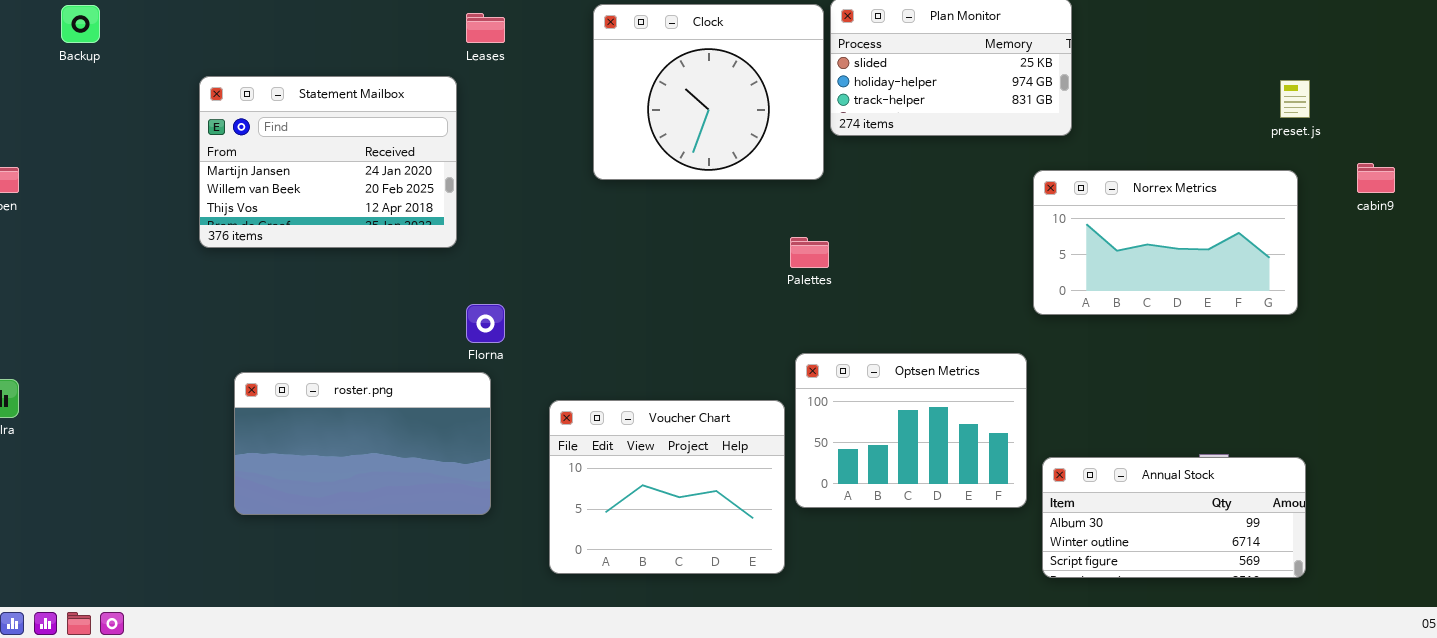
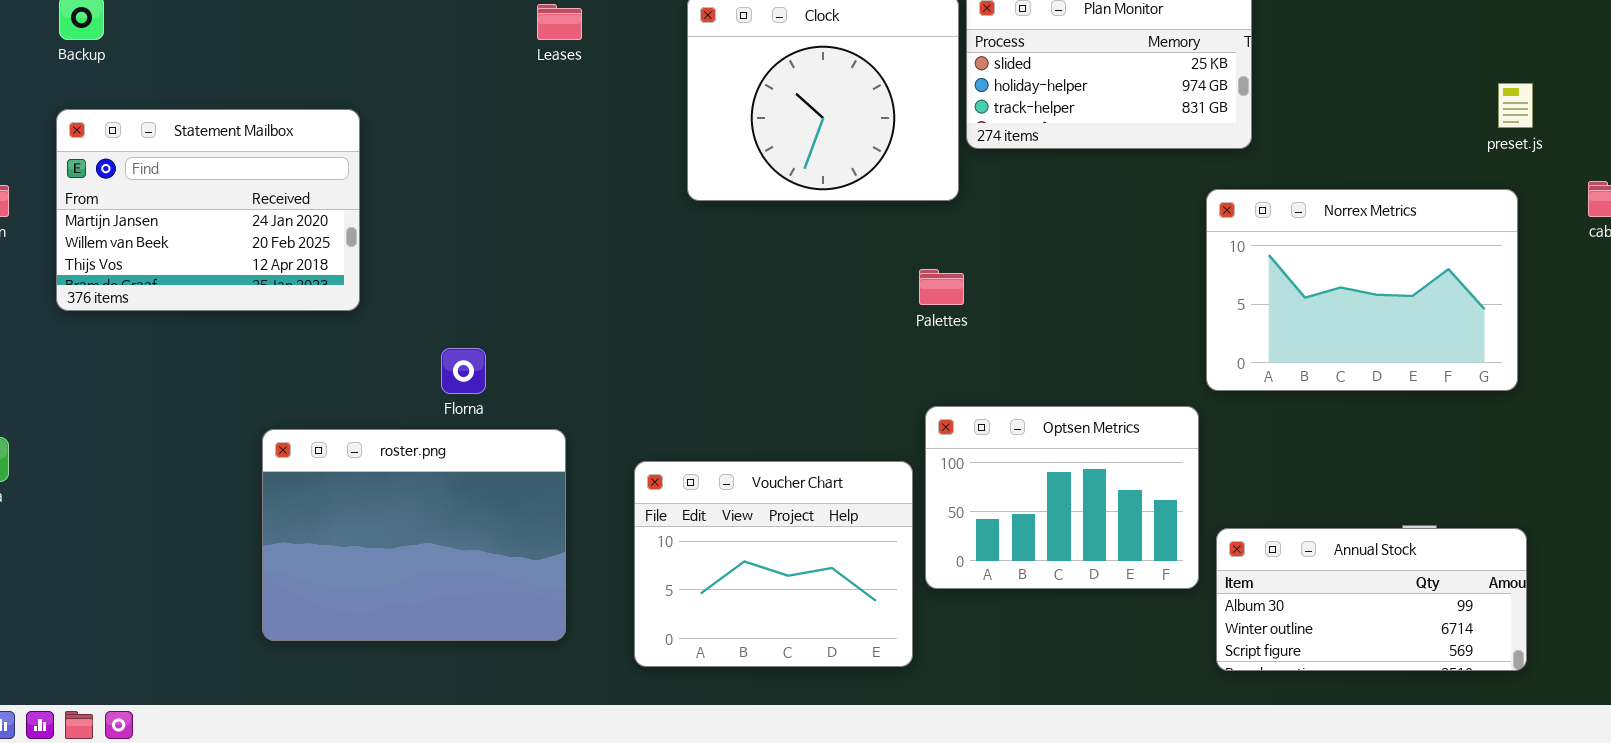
Statement Mailbox: [199,76,457,248] -> [56,109,360,311], moved
Norrex Metrics: [1033,170,1298,315] -> [1206,189,1518,391], resized
Florna: [466,304,505,343] -> [441,348,486,394], moved
roster.png: [234,372,491,515] -> [262,429,566,641], resized

